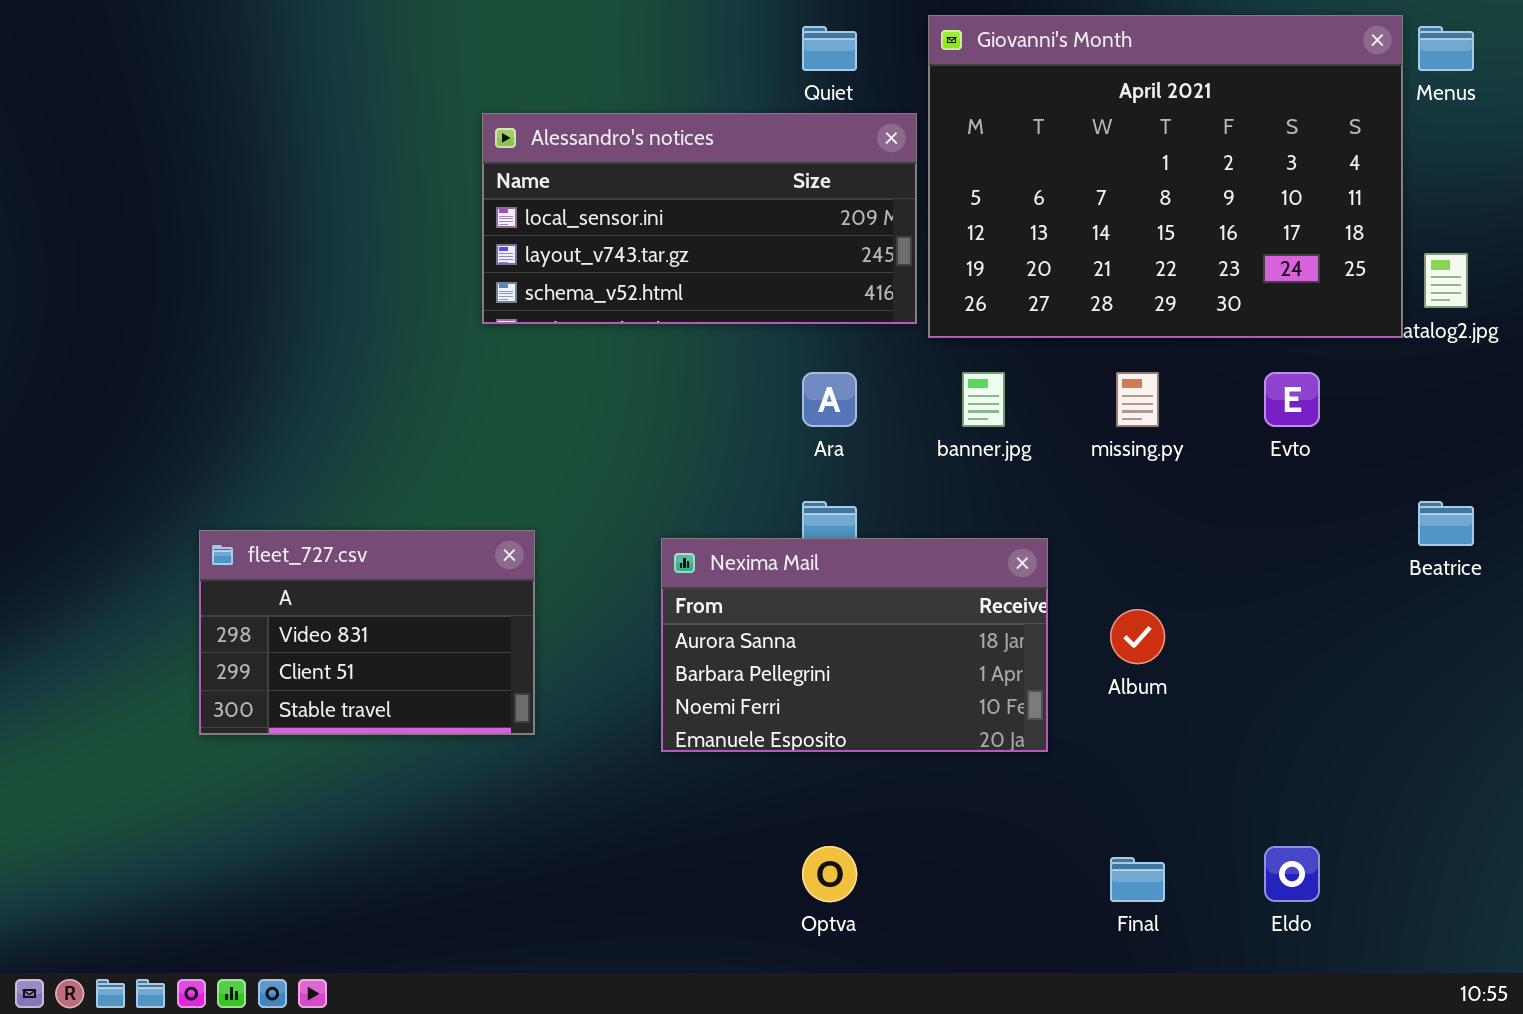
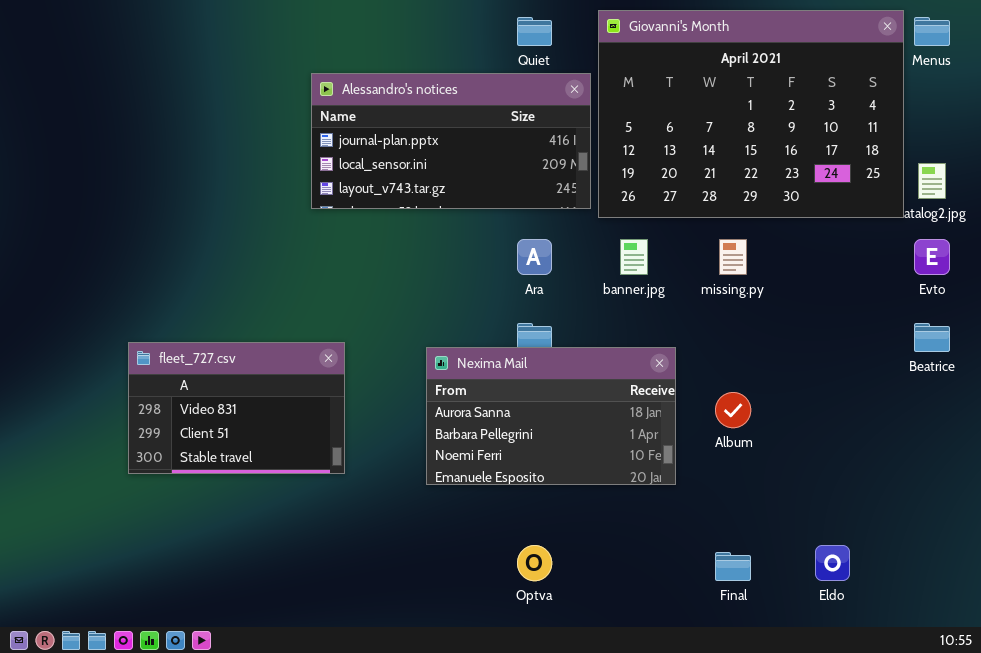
Alessandro's notices: [482,113,917,324] -> [311,73,591,209], scrolled up 1 row
Evto: [1264,372,1320,427] -> [914,239,950,275], moved

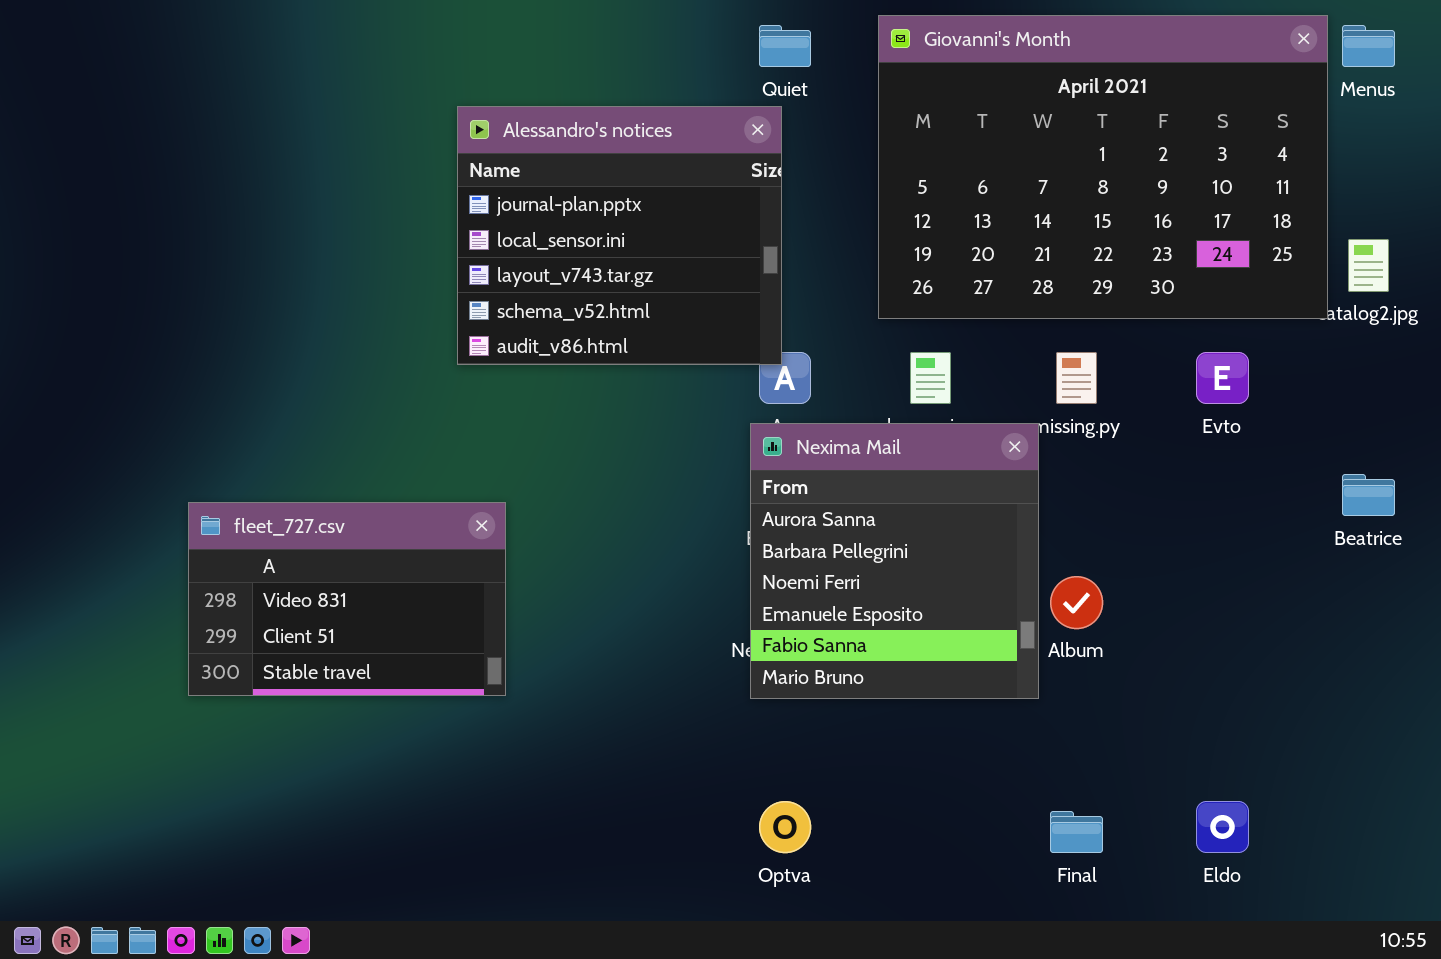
Alessandro's notices: [311,73,591,209] -> [457,106,782,365], resized
Evto: [914,239,950,275] -> [1196,352,1249,404], moved
Nexima Mail: [426,347,676,485] -> [750,423,1039,699], moved, resized

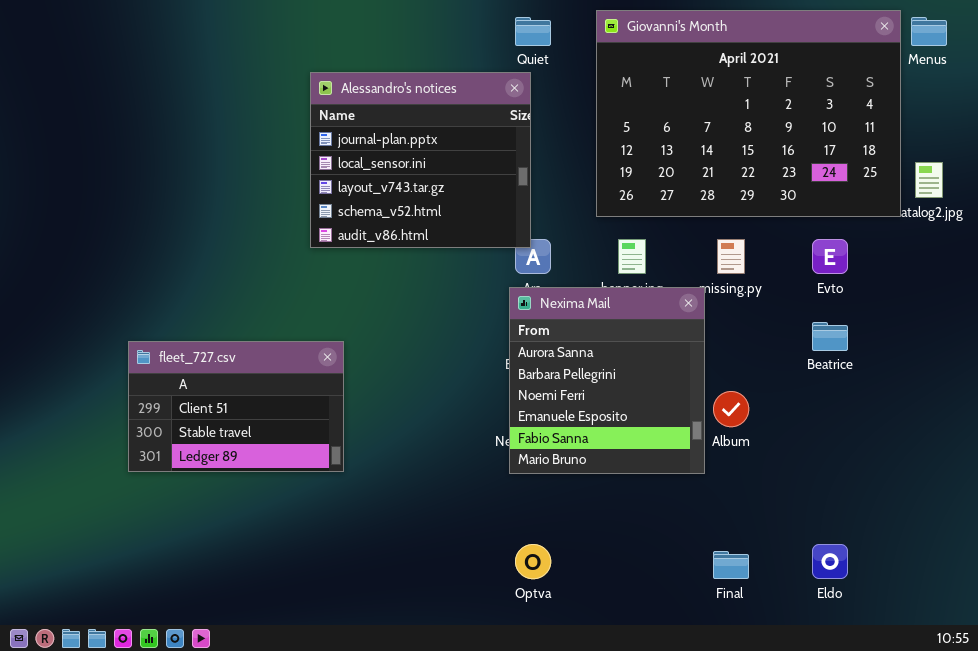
Beatrice: [1342,474,1395,516] -> [812,322,848,351], moved
fleet_727.csv: [188,502,506,696] -> [128,341,344,472], scrolled down 1 row

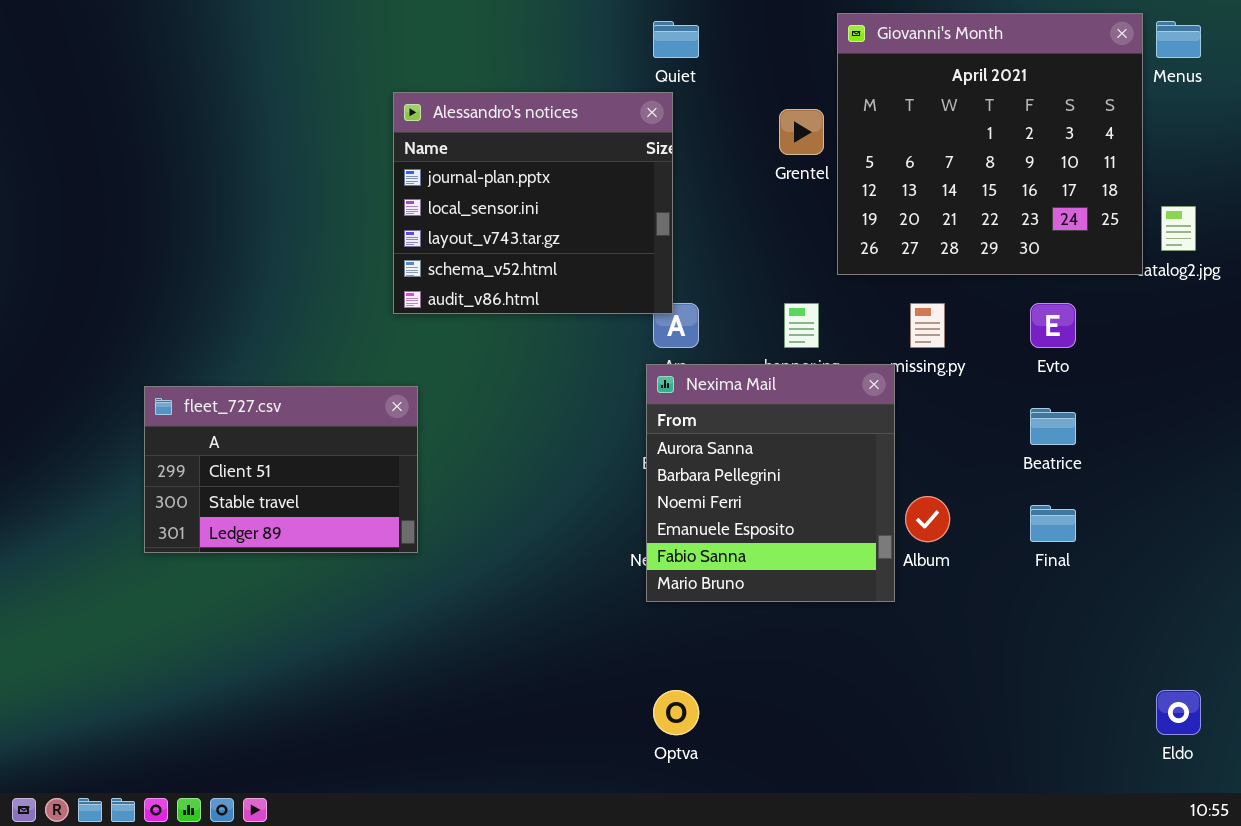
Giovanni's Month: [596,10,901,217] -> [837,13,1143,275], resized
fleet_727.csv: [128,341,344,472] -> [144,386,418,553], moved
Eldo: [812,544,848,579] -> [1156,690,1201,735], moved
Final: [713,551,749,579] -> [1030,505,1076,542], moved

